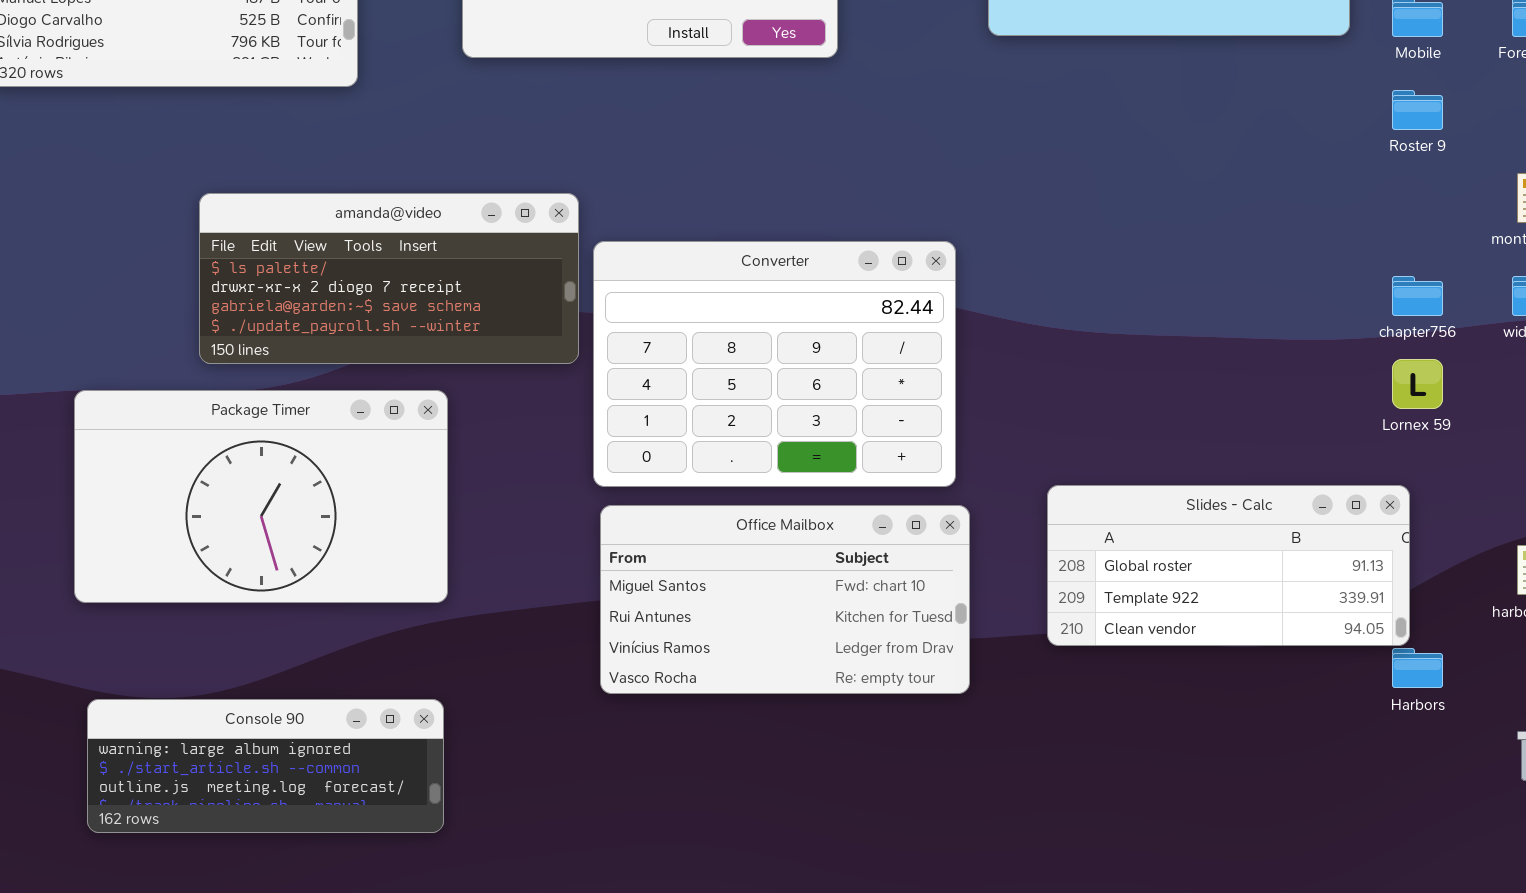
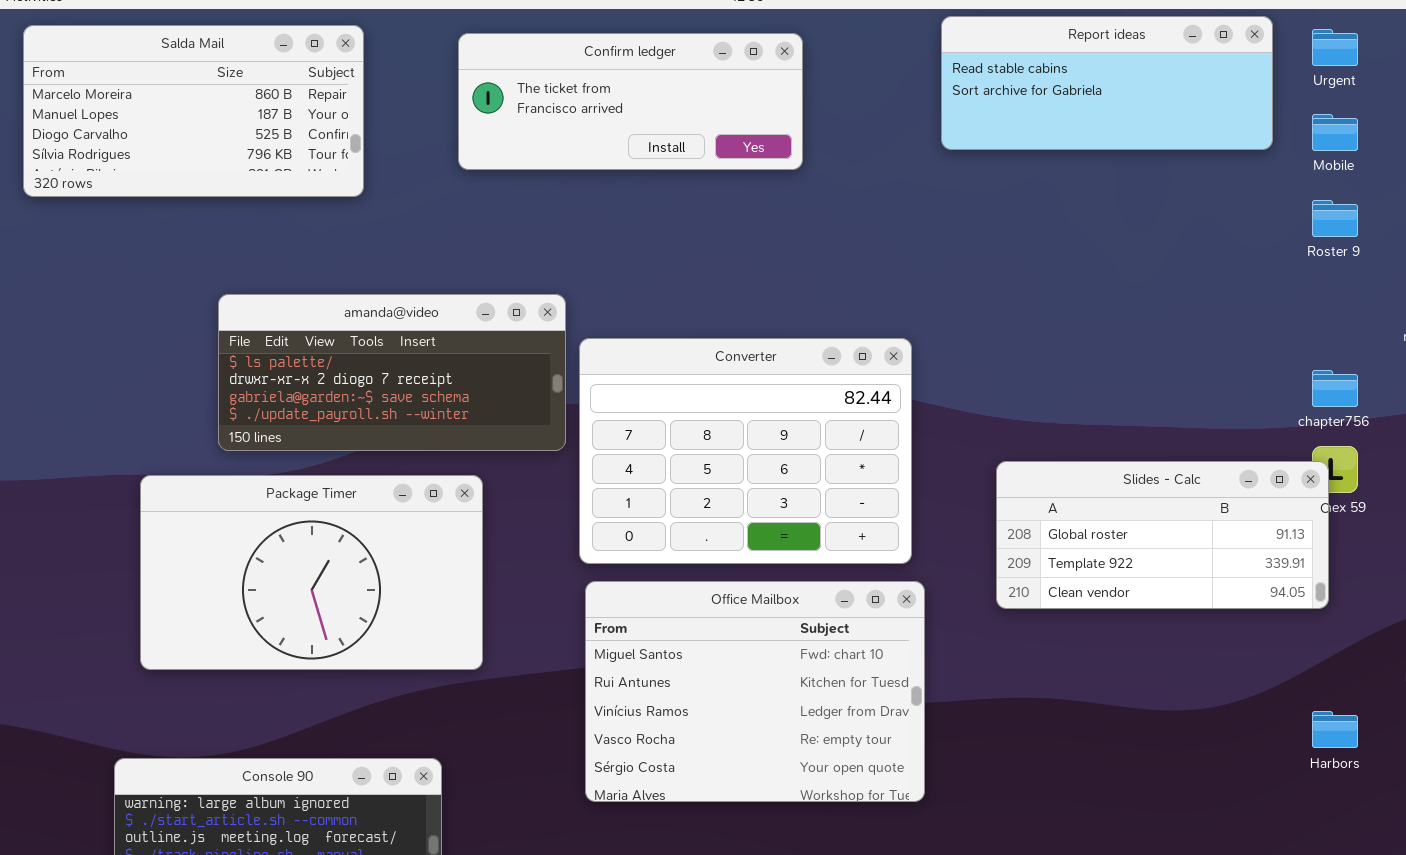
Package Timer: [74,390,448,603] -> [140,475,483,670], moved
Slides - Calc: [1047,485,1410,646] -> [996,461,1329,609], moved
Office Mailbox: [600,505,970,694] -> [585,581,925,802], resized

